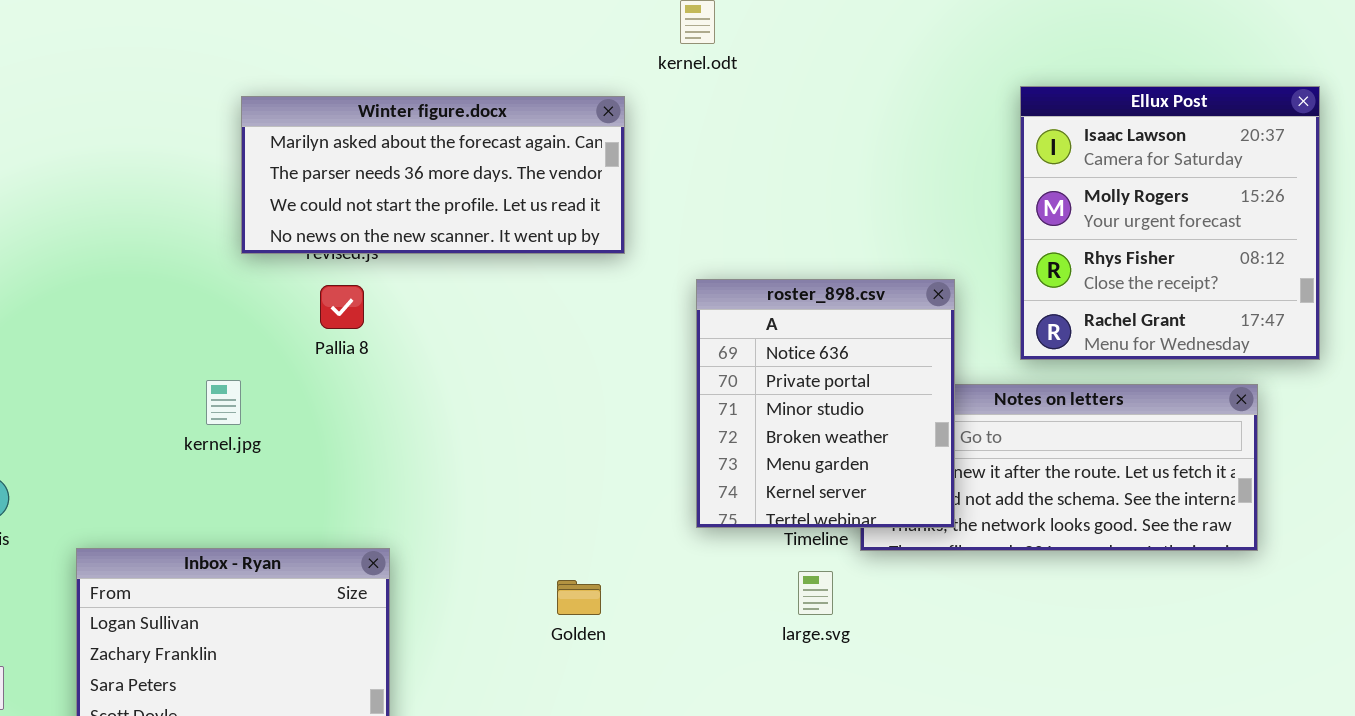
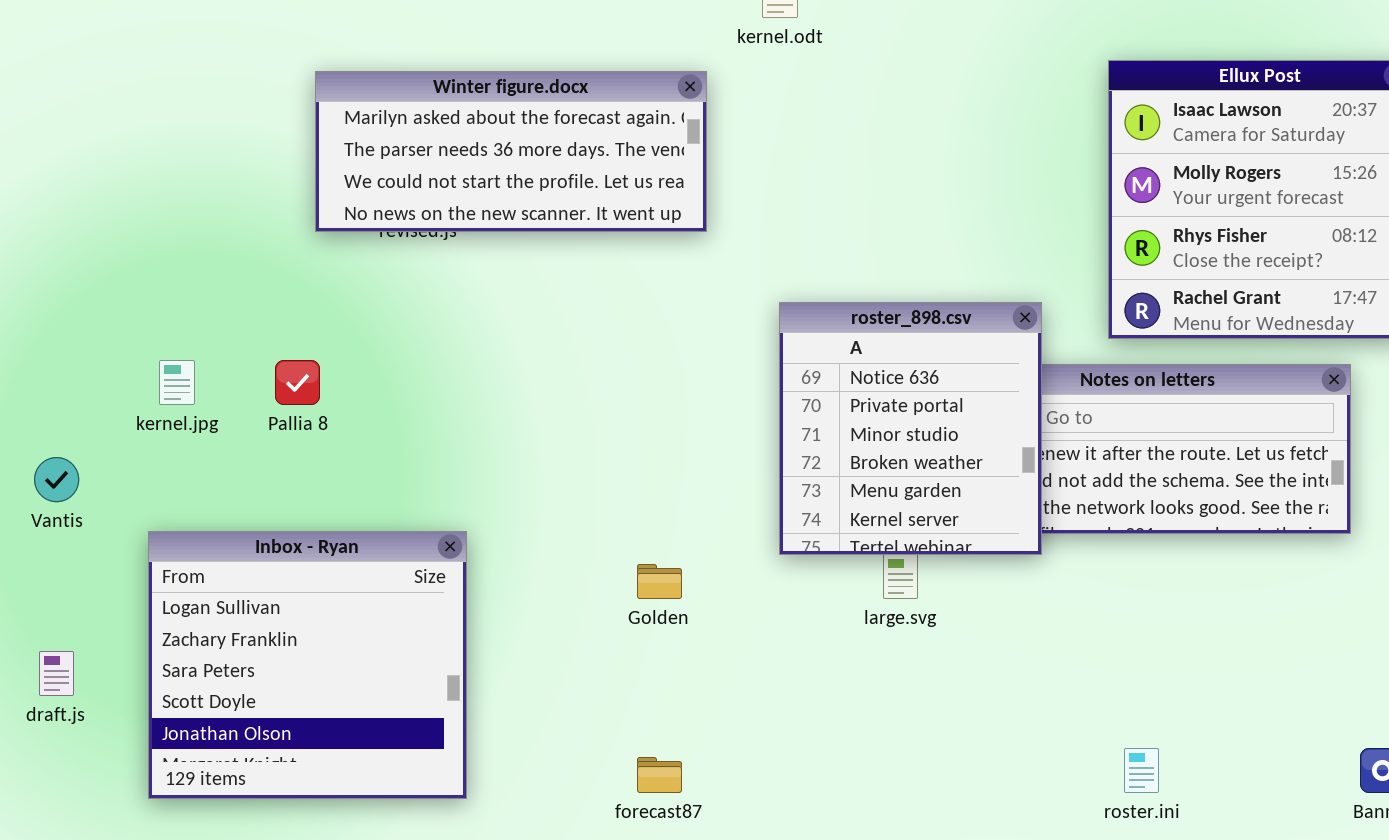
roster_898.csv: [696,279,955,528] -> [779,302,1042,555], moved
Pallia 8: [320,285,364,329] -> [275,360,320,405], moved
kernel.jpg: [206,380,241,425] -> [159,360,195,405], moved

